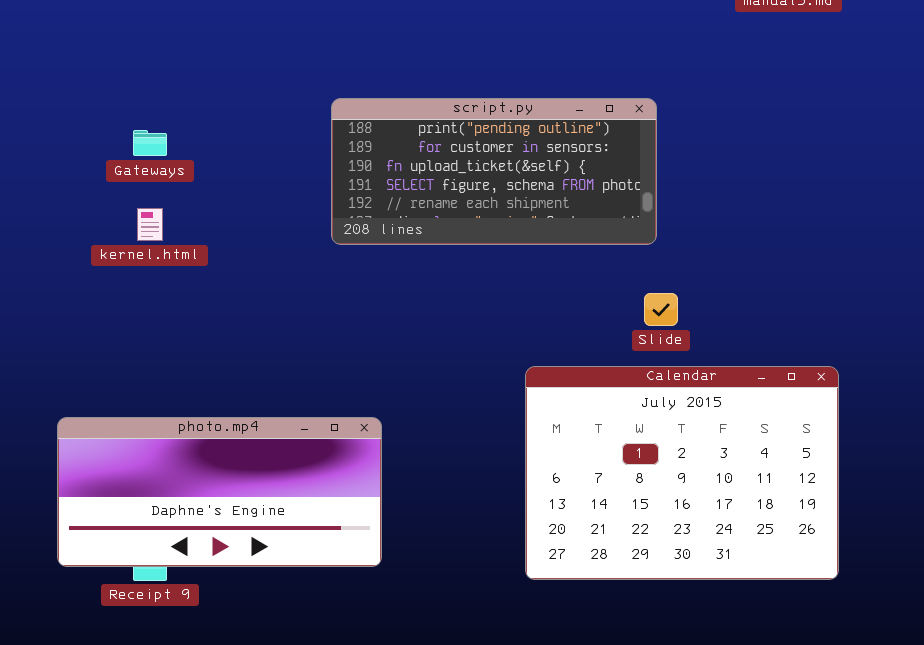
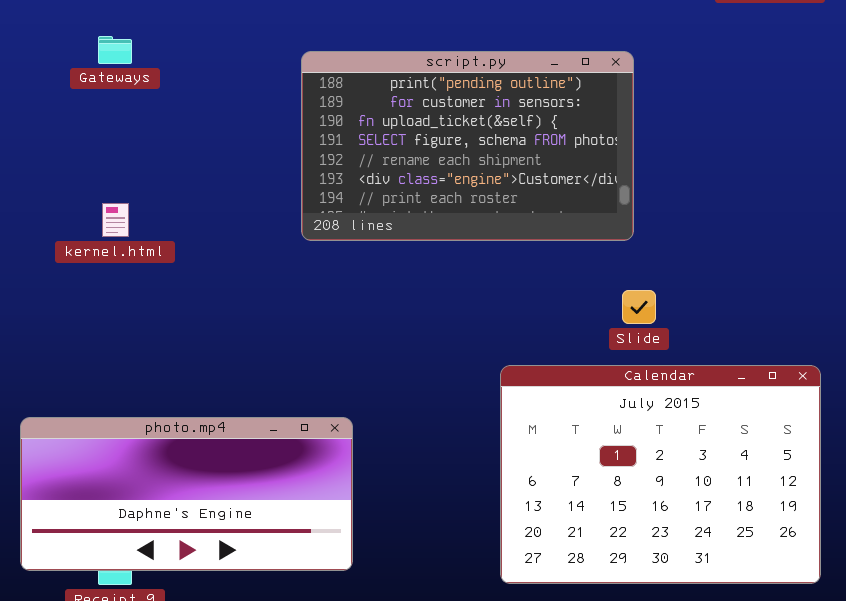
script.py: [331,98,657,245] -> [301,51,634,241], resized
Gateways: [133,130,167,156] -> [98,36,132,64], moved

